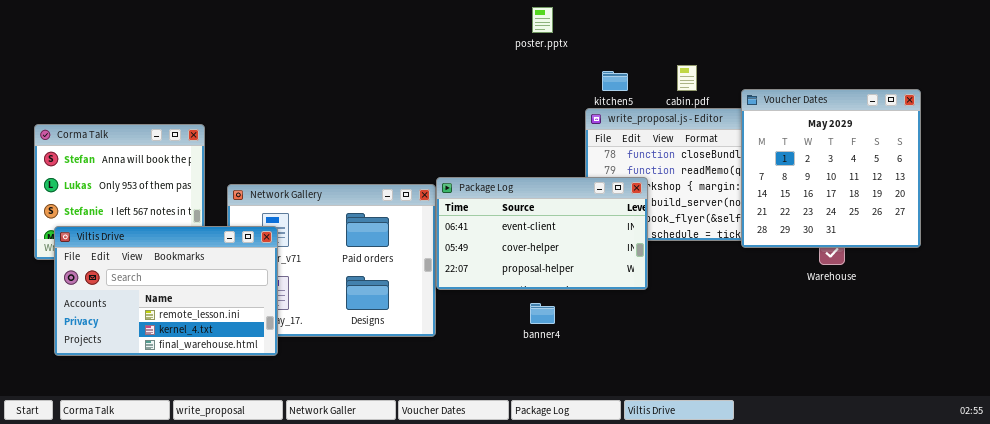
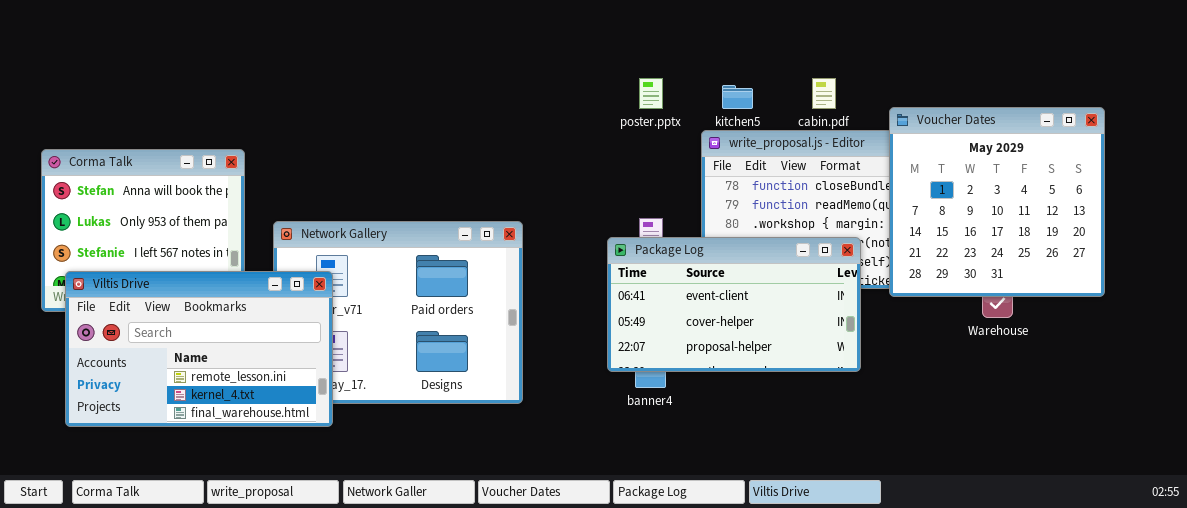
poster.pptx: [532,7,553,33] -> [639,78,663,109], moved
Package Log: [436,177,648,290] -> [607,237,861,372], moved

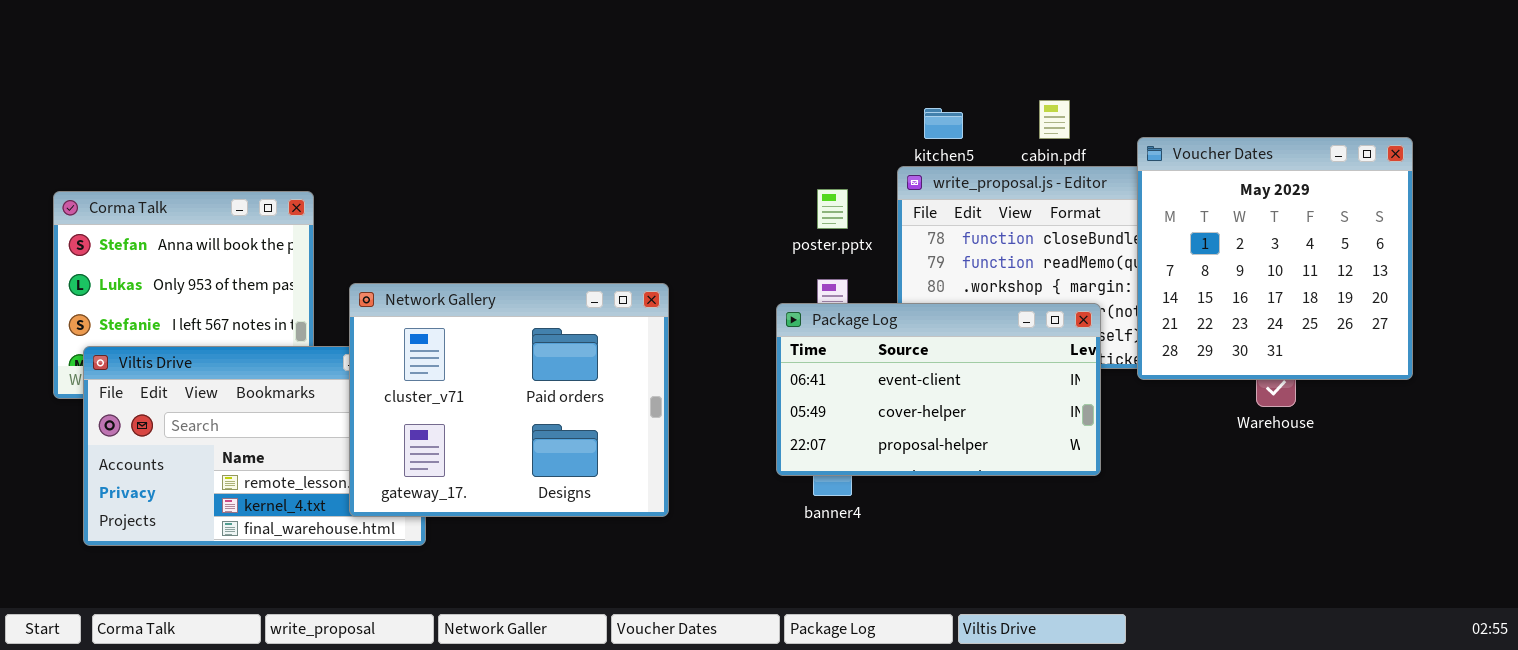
poster.pptx: [639,78,663,109] -> [817,189,848,229], moved
Network Gallery: [273,221,523,404] -> [349,283,669,517], raised

